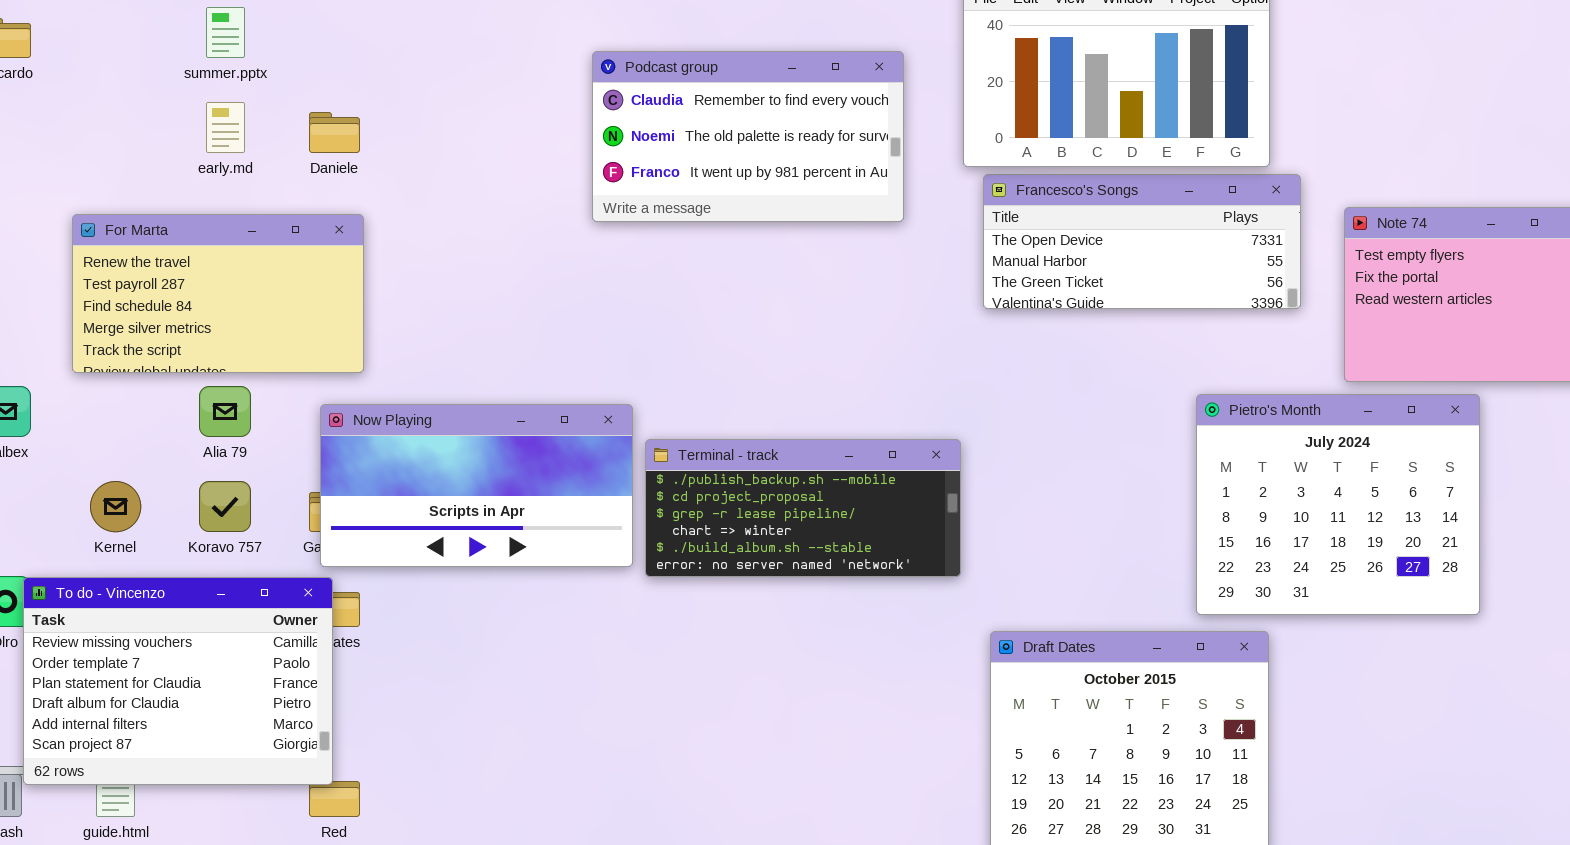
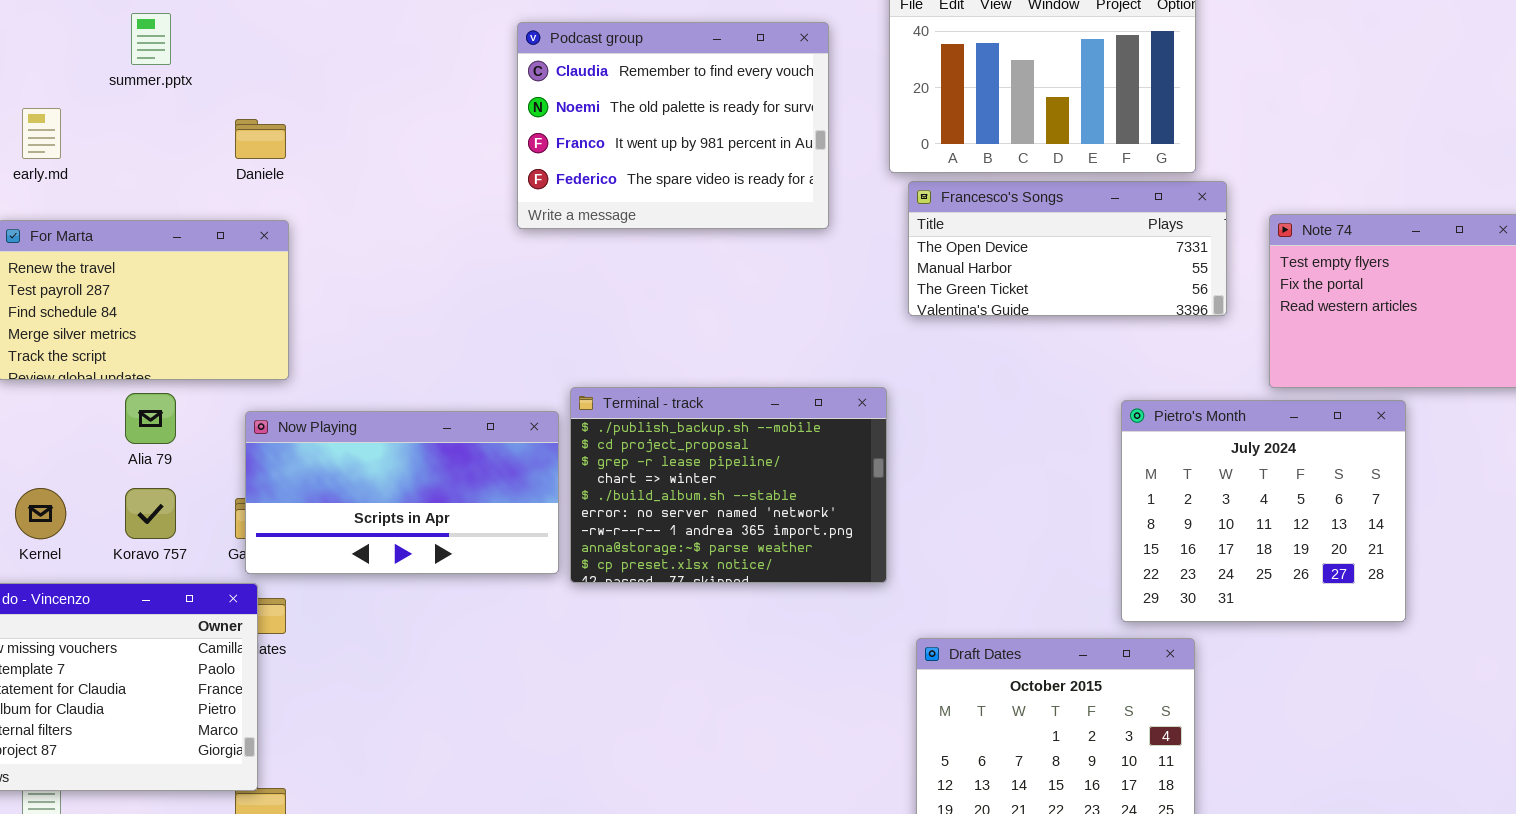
Podcast group: [592,51,904,222] -> [517,22,829,229], resized
early.md: [206,102,245,153] -> [22,108,61,159], moved
Terminal - track: [645,439,961,577] -> [570,387,887,583], resized

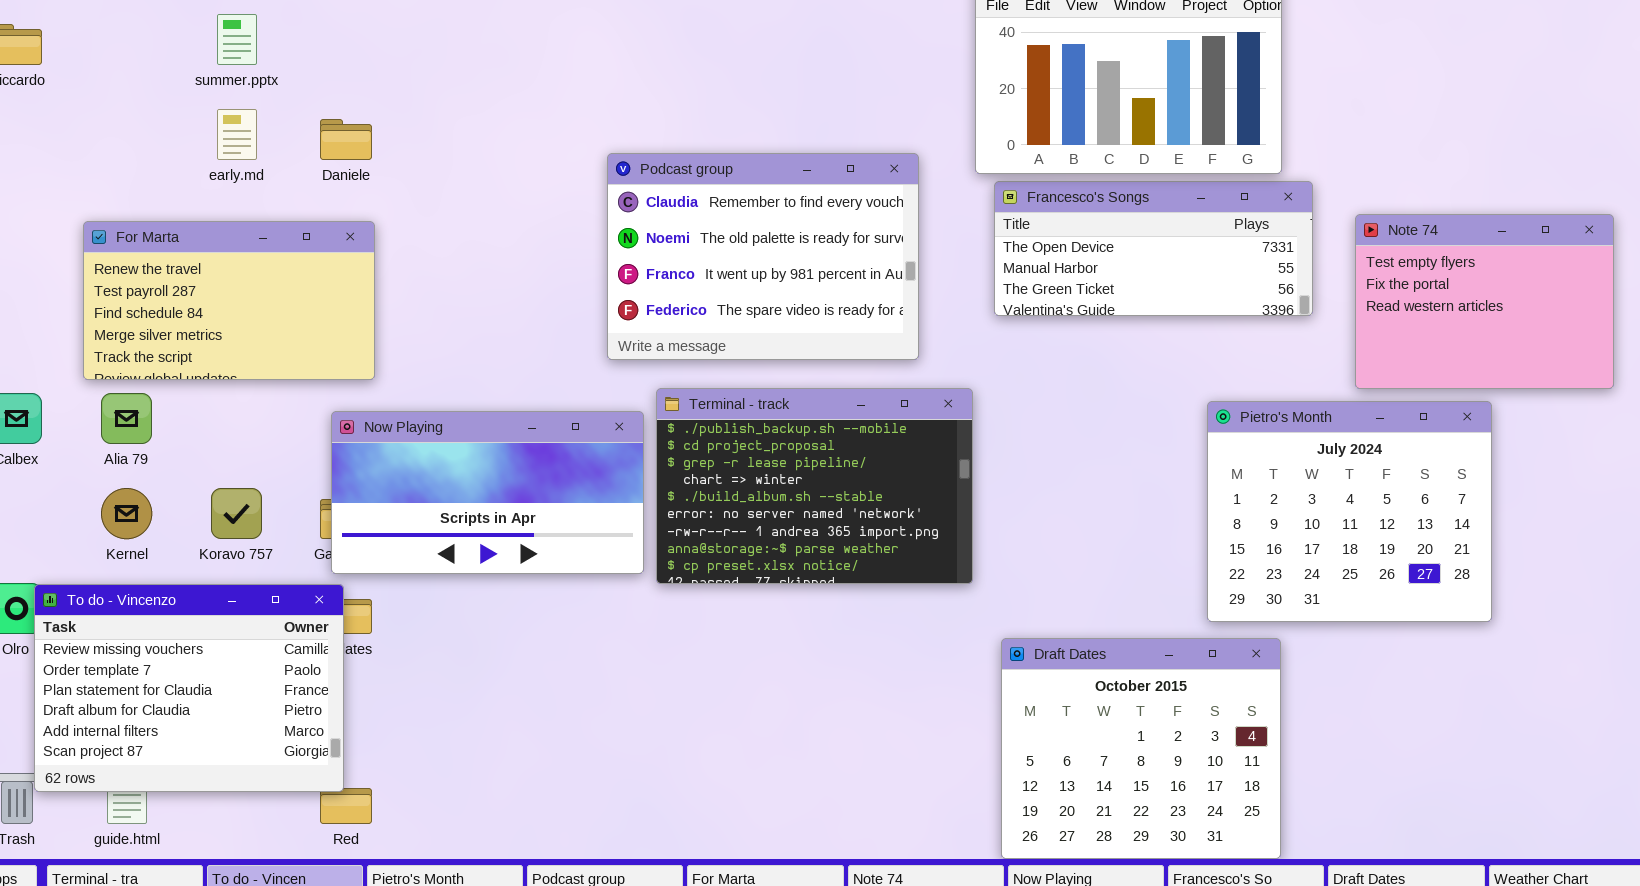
Podcast group: [517,22,829,229] -> [607,153,919,360], moved
early.md: [22,108,61,159] -> [217,109,257,160], moved
Alia 79: [125,393,176,444] -> [101,393,152,444], moved

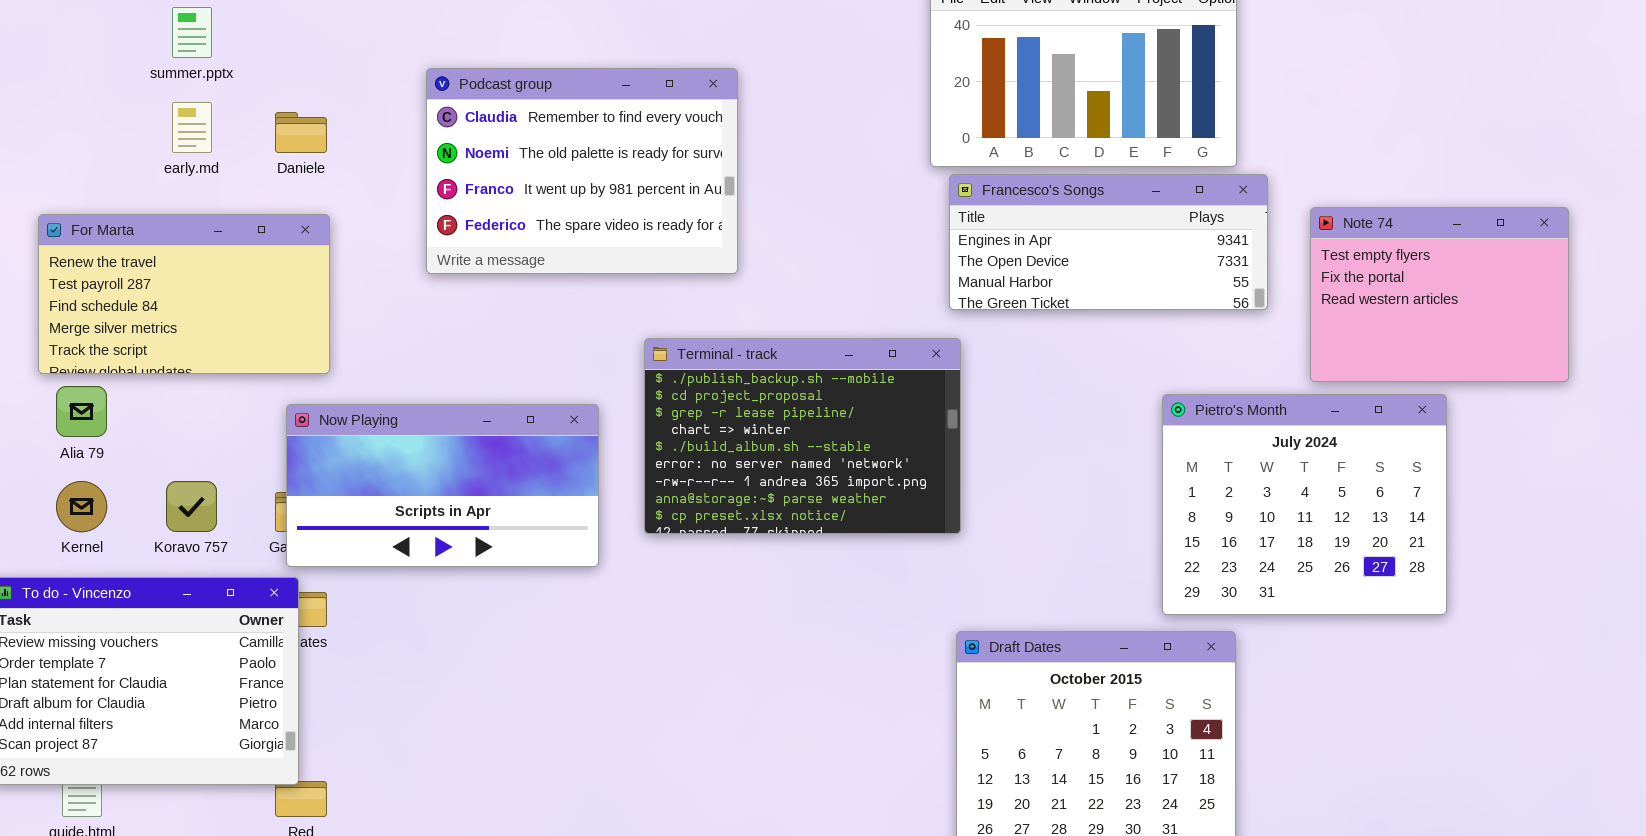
Podcast group: [607,153,919,360] -> [426,68,738,274], moved
Francesco's Songs: [994,181,1313,316] -> [949,174,1268,310], scrolled up 1 row
Terminal - track: [656,388,973,584] -> [644,338,961,534], moved

